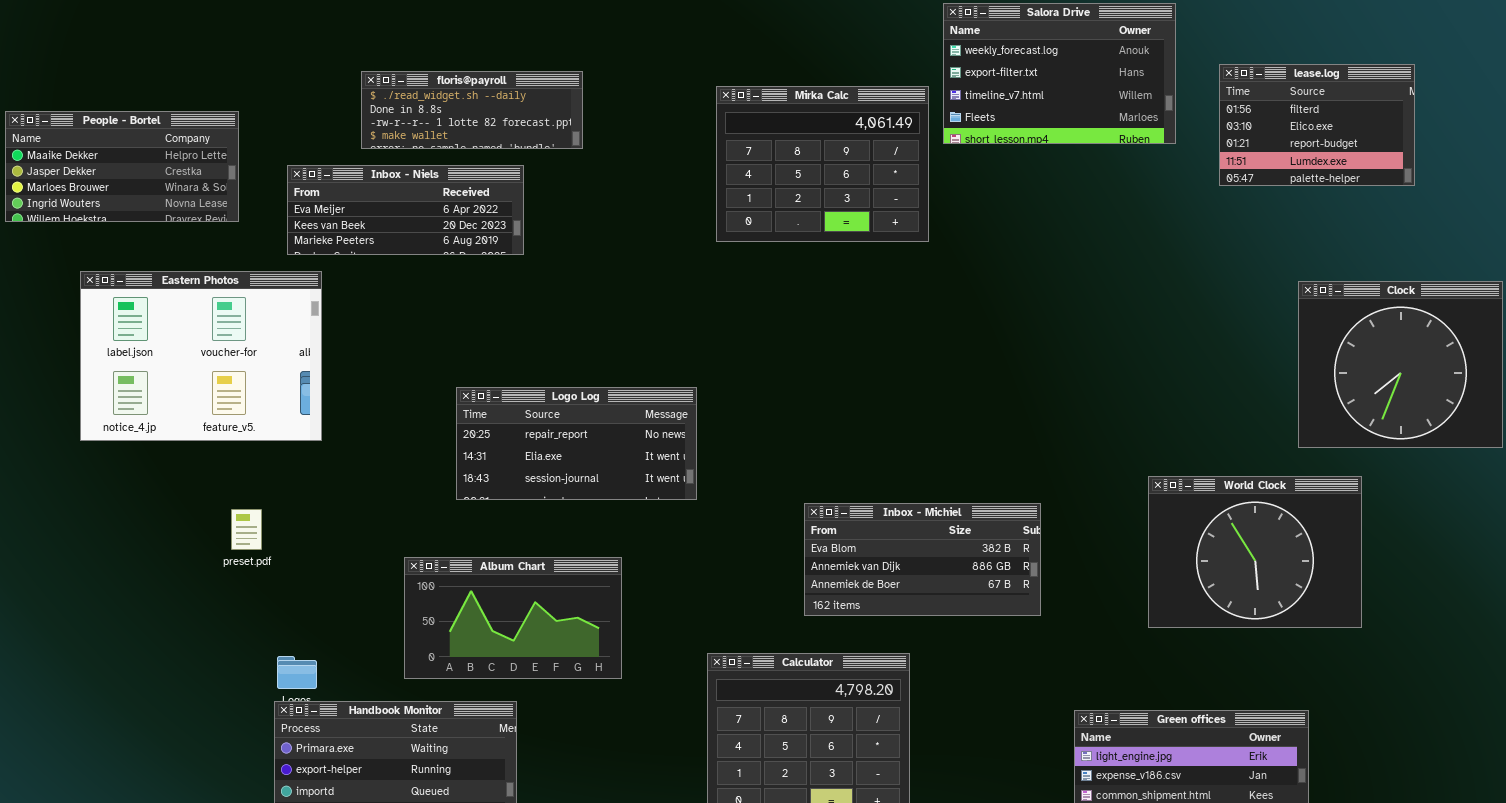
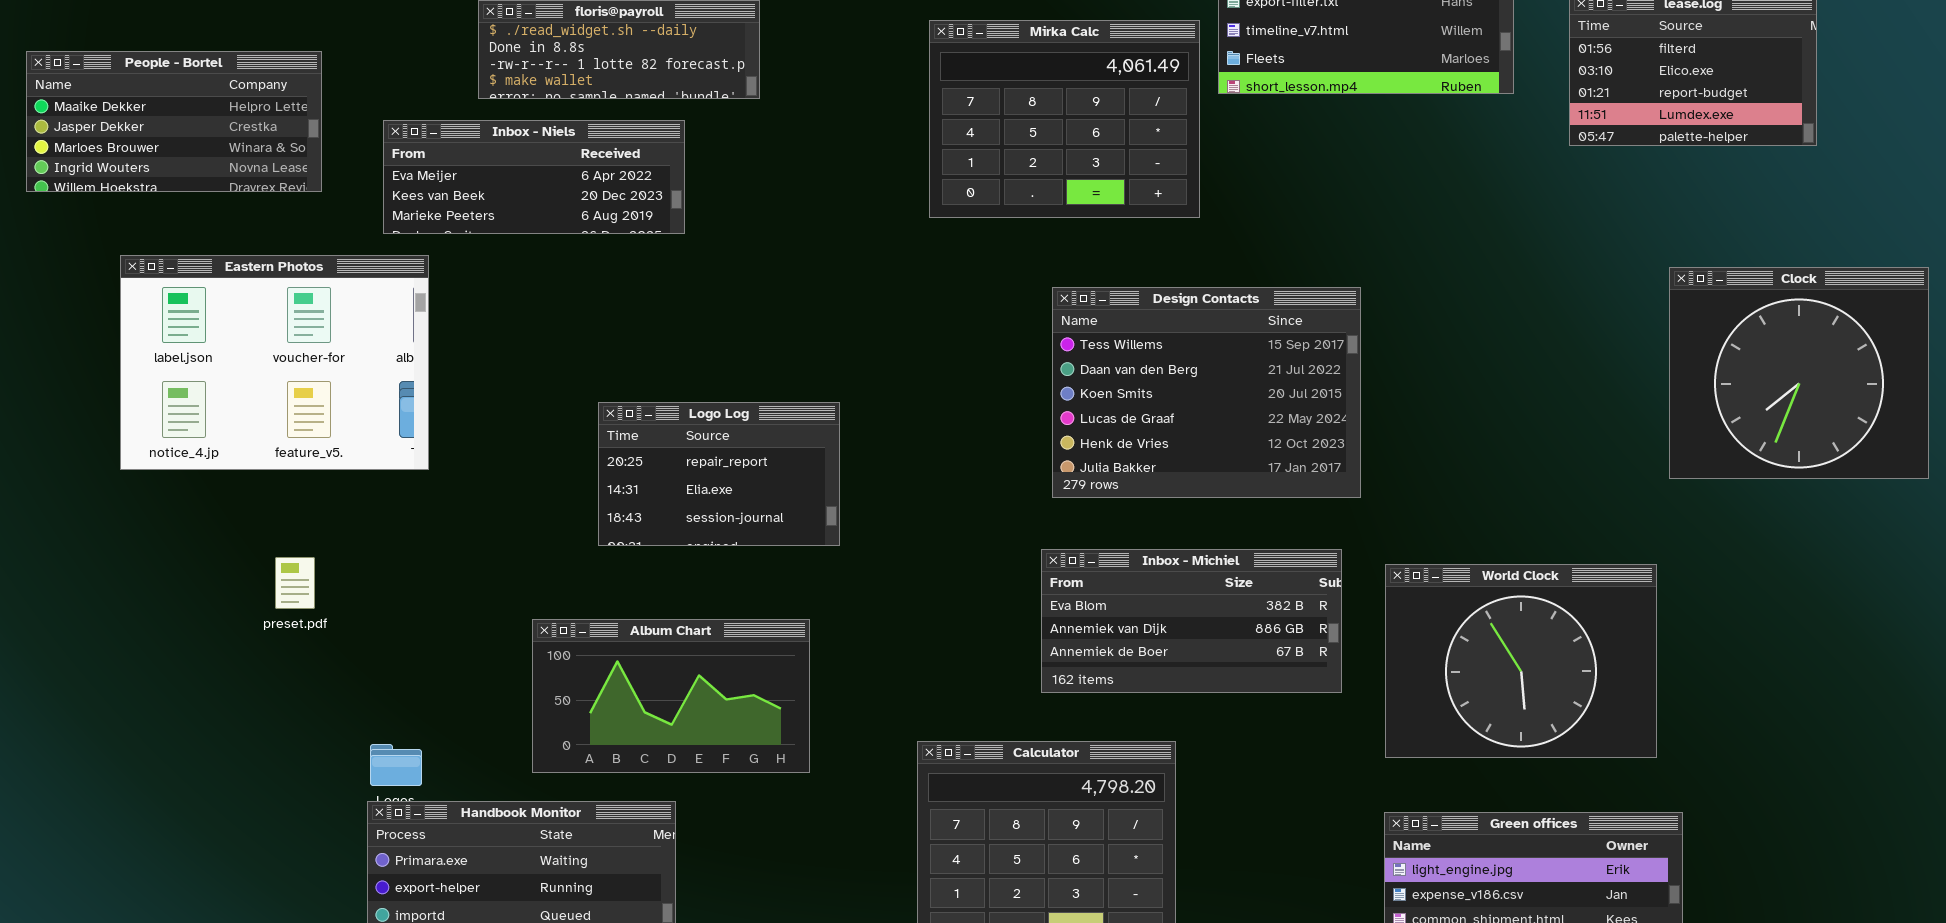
Design Contacts: none -> [1052,287,1361,498], opened
Logo Log: [456,387,697,500] -> [598,402,840,546], resized
World Clock: [1148,476,1362,628] -> [1385,564,1657,758], moved
preset.pdf: [231,509,262,550] -> [275,557,315,609], moved

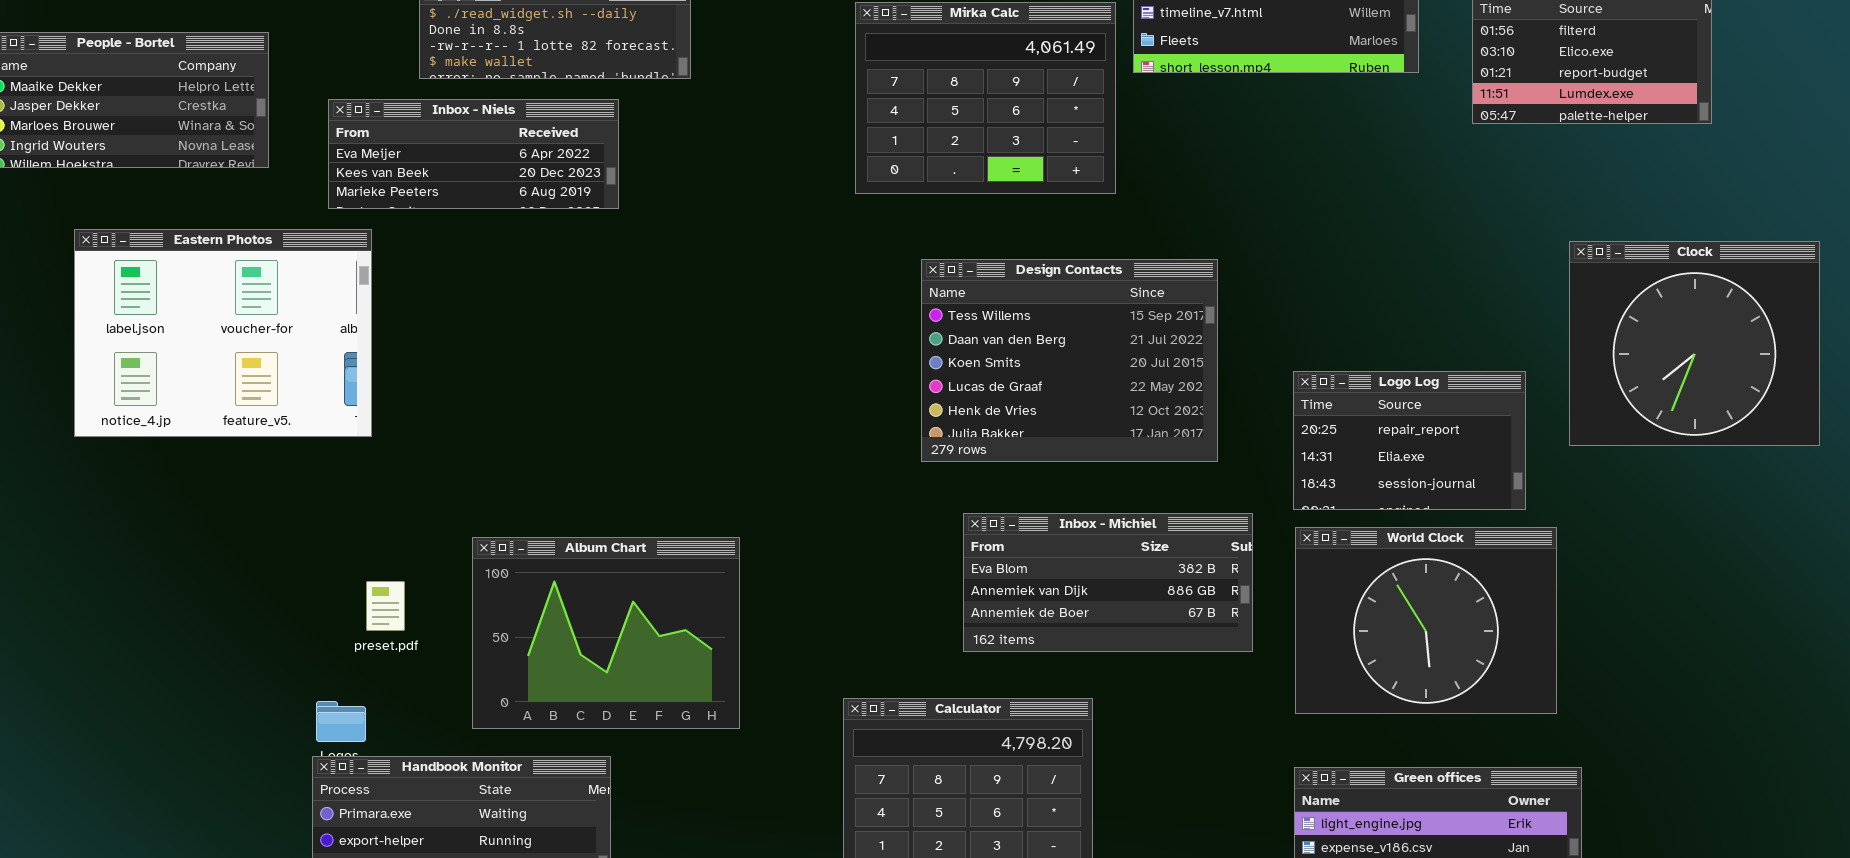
Design Contacts: [1052,287,1361,498] -> [921,259,1218,462], moved
Logo Log: [598,402,840,546] -> [1293,371,1526,510], moved
preset.pdf: [275,557,315,609] -> [366,581,405,631], moved
Album Chart: [532,619,810,773] -> [472,537,740,729], resized

